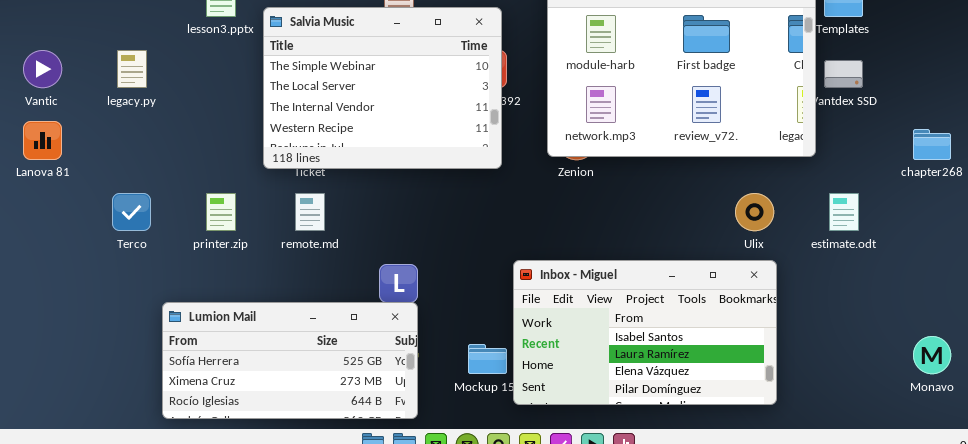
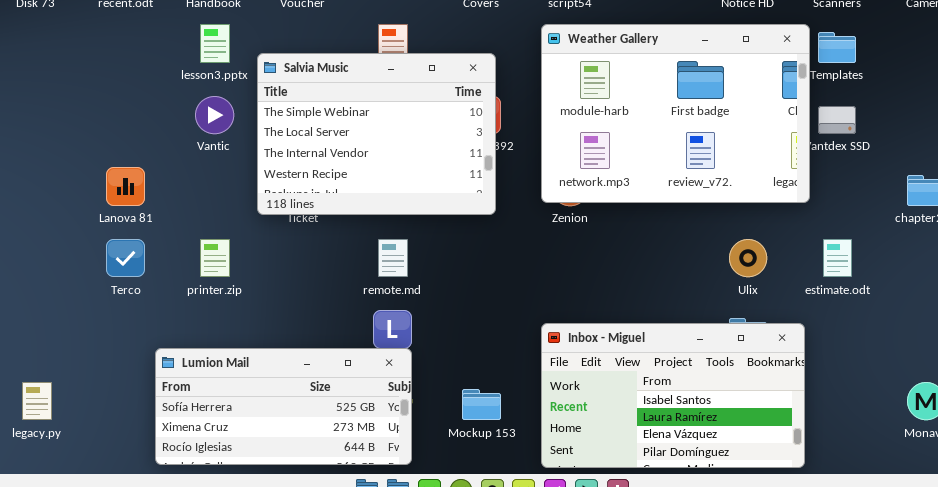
Vantic: [23,50,62,88] -> [195,96,234,134], moved
legacy.py: [117,50,147,88] -> [22,382,52,420], moved
Lanova 81: [23,121,62,160] -> [106,167,145,206], moved
remote.md: [295,193,325,231] -> [378,239,408,277], moved
Inbox - Miguel: [513,260,777,405] -> [541,323,805,468], moved

